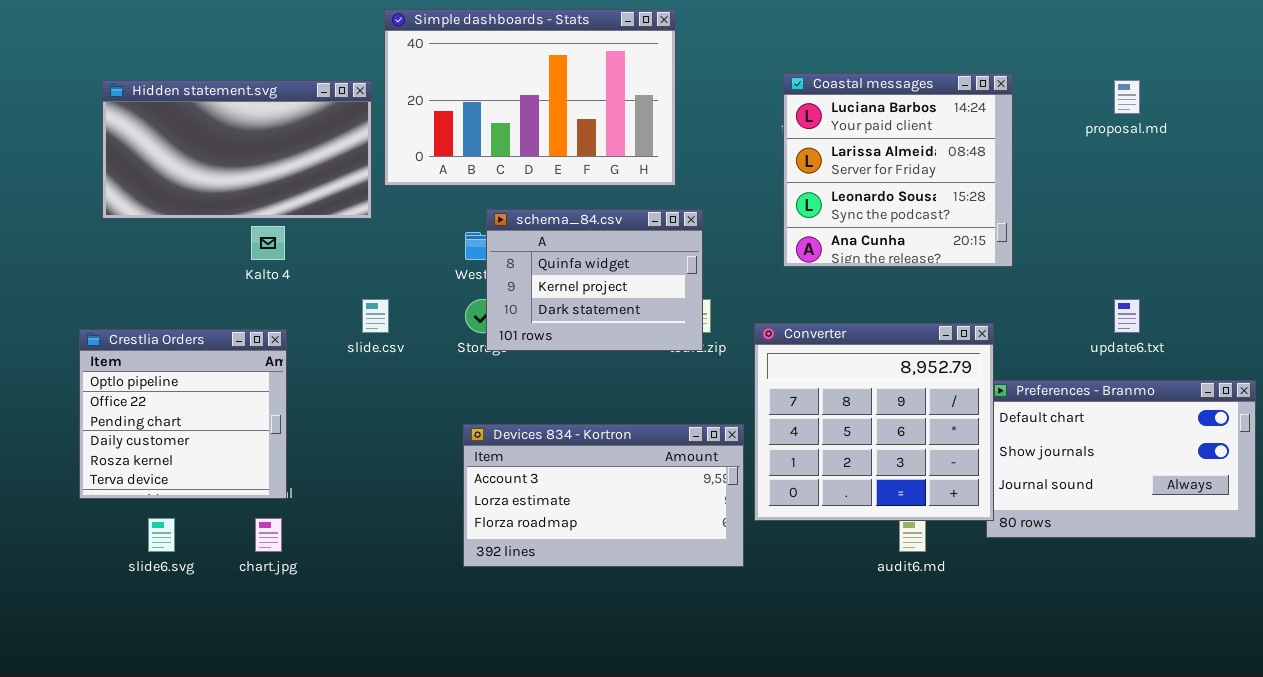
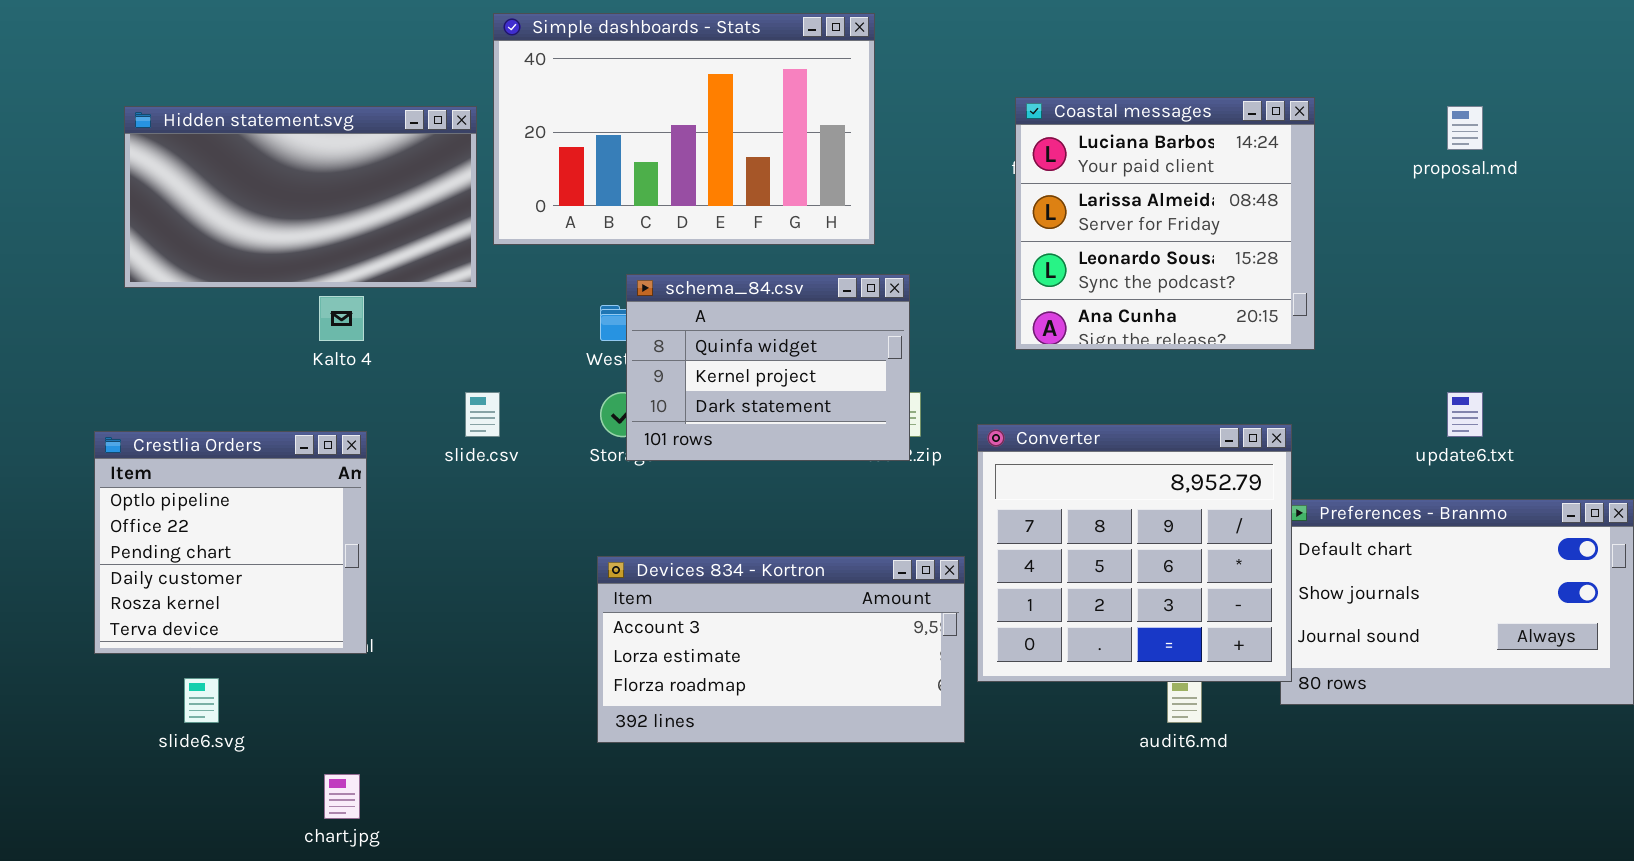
chart.jpg: [255,518,282,552] -> [324,774,360,819], moved

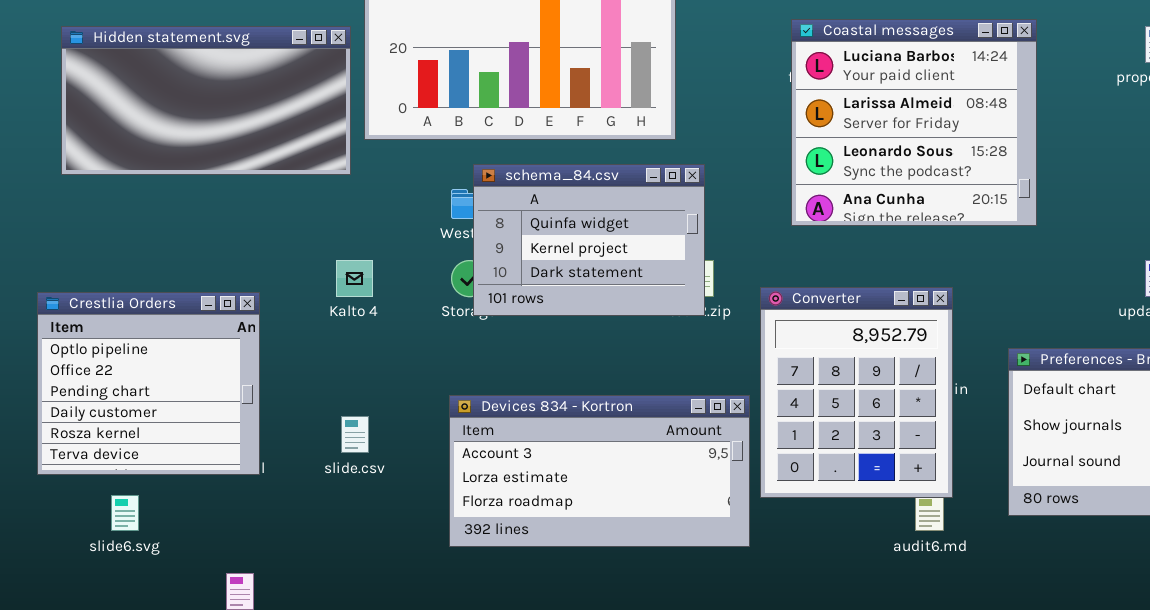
Kalto 4: [319,296,364,341] -> [336,260,373,297], moved
slide.csv: [465,392,500,437] -> [341,416,369,453], moved
Converter: [977,424,1292,682] -> [760,287,953,498], resized

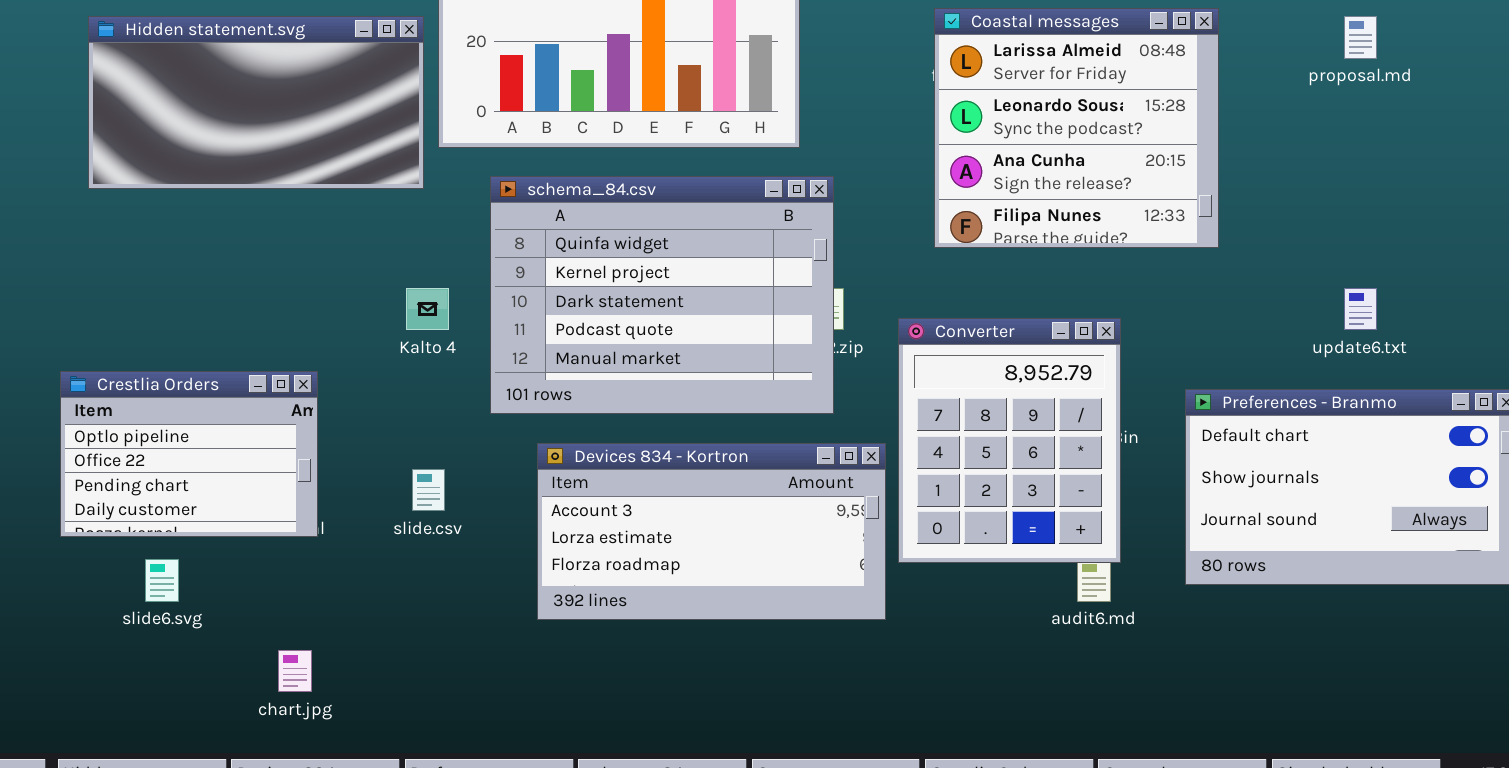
Coastal messages: [791,19,1037,226] -> [934,8,1219,248], scrolled down 1 row
schema_84.csv: [473,164,705,316] -> [490,176,834,414], resized
Crestlia Orders: [37,292,260,475] -> [60,371,318,537], resized

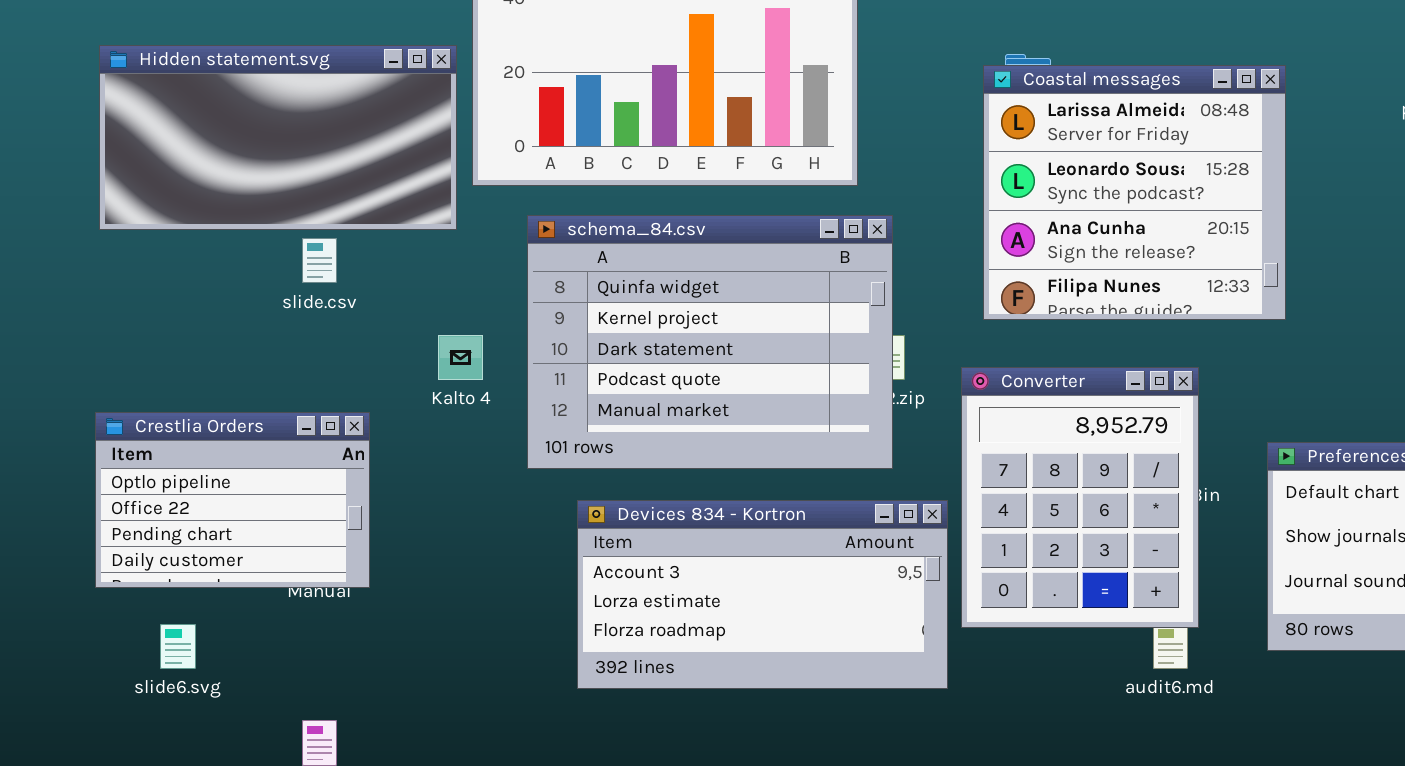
Coastal messages: [934,8,1219,248] -> [983,65,1286,320], moved
Crestlia Orders: [60,371,318,537] -> [95,412,370,588], moved
slide.csv: [412,469,445,511] -> [302,238,337,283], moved

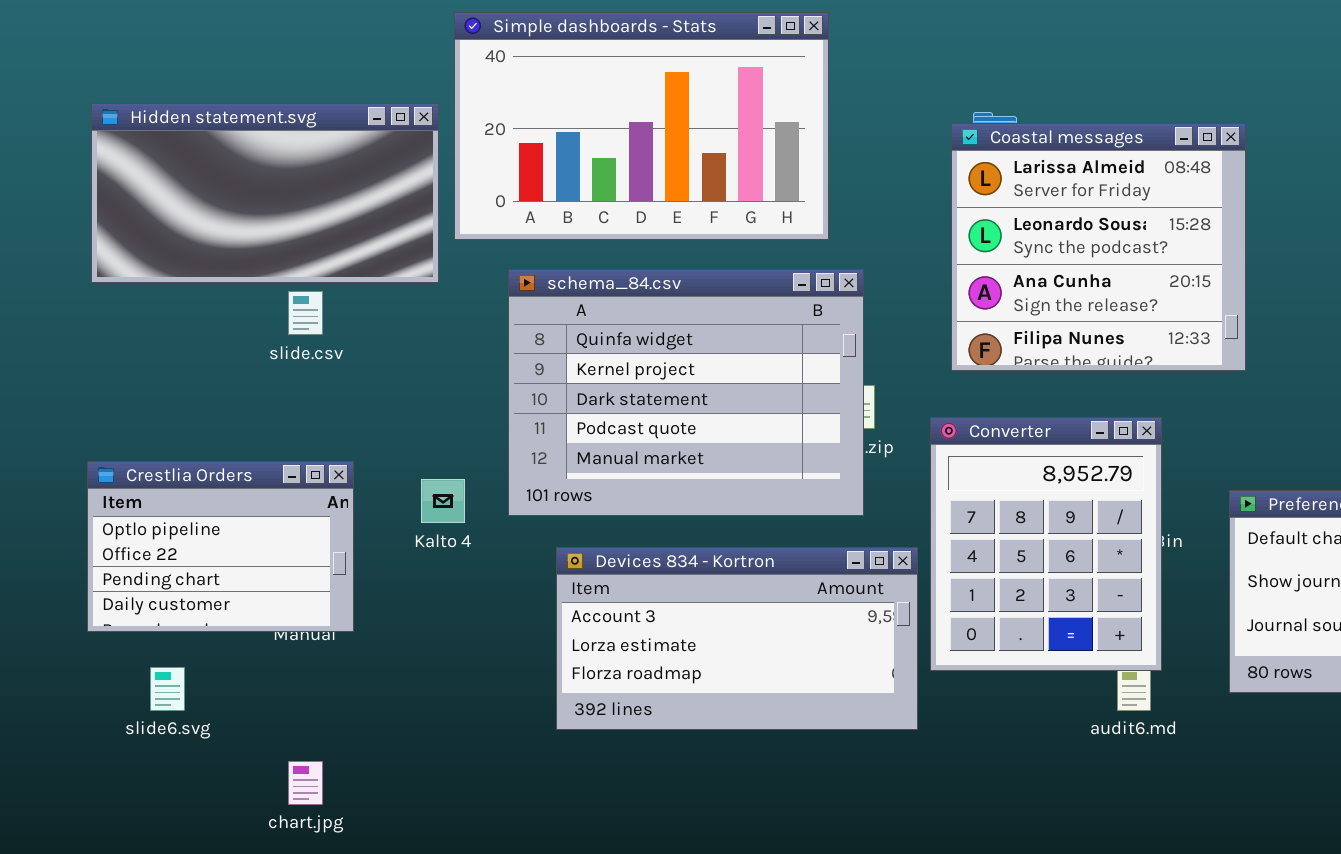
Kalto 4: [438,335,483,380] -> [421,479,465,523], moved

